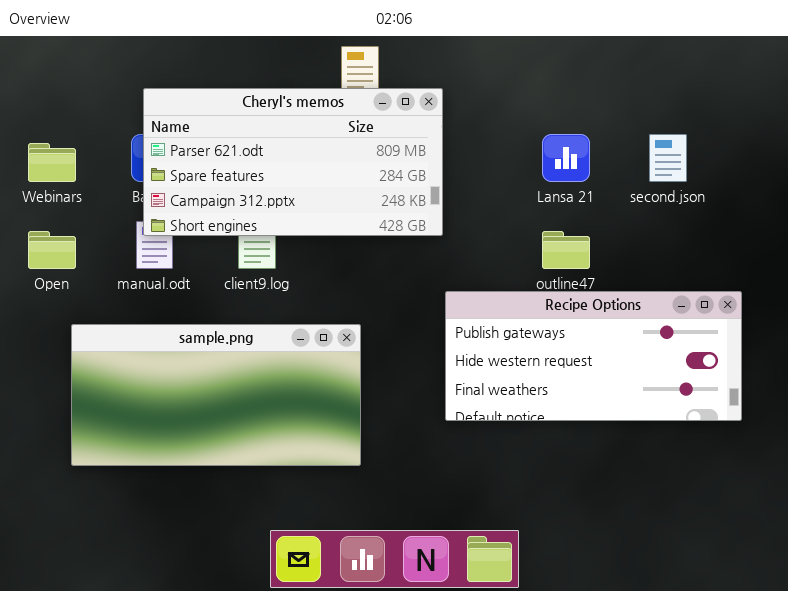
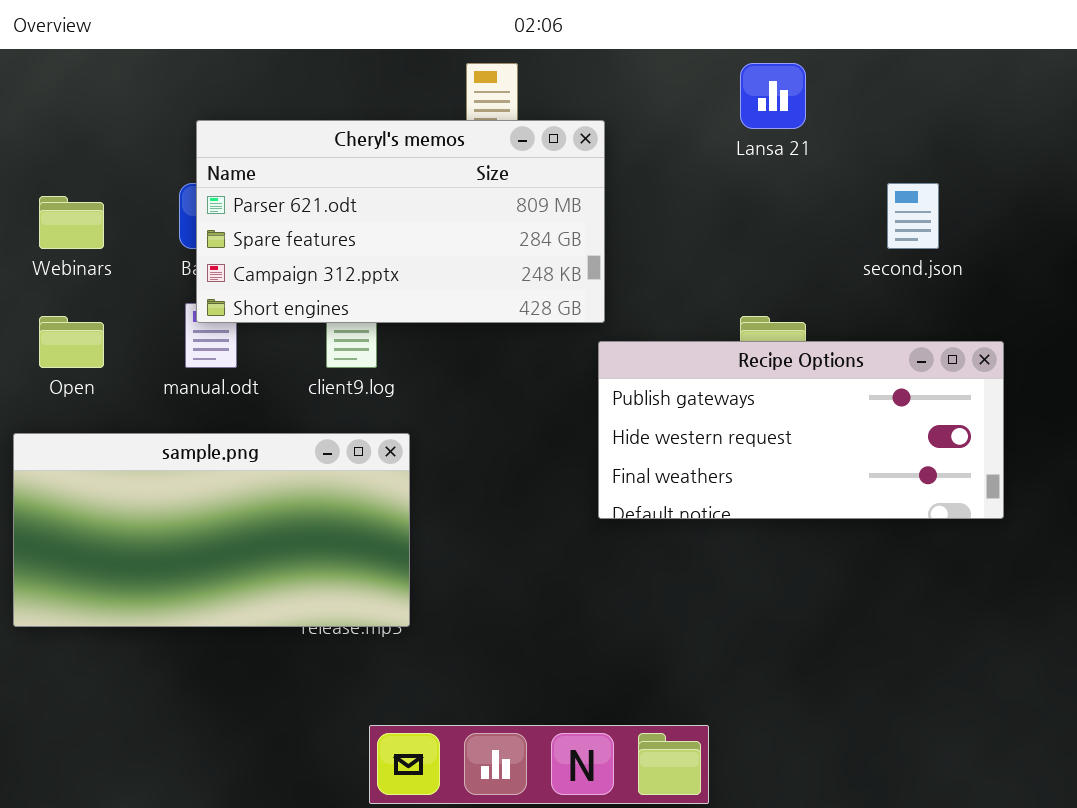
Lansa 21: [542,134,590,182] -> [740,63,806,129], moved
Recipe Options: [445,291,742,421] -> [598,341,1004,519], moved
sample.png: [71,324,361,466] -> [13,433,410,627], moved

